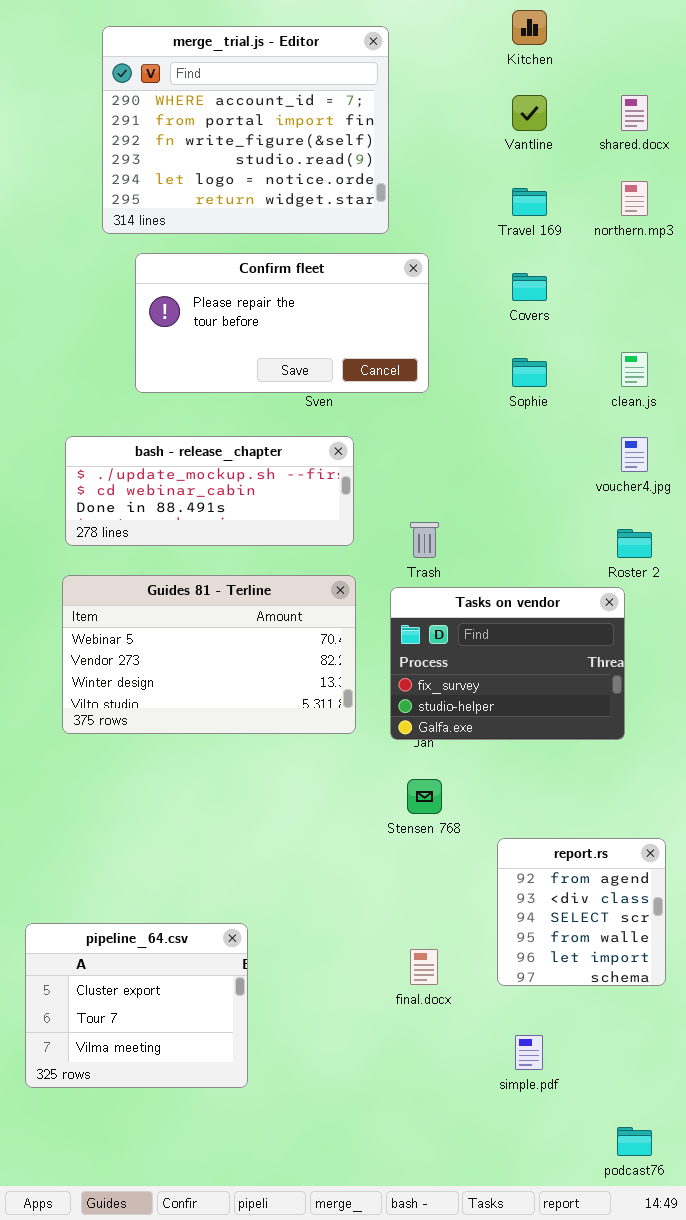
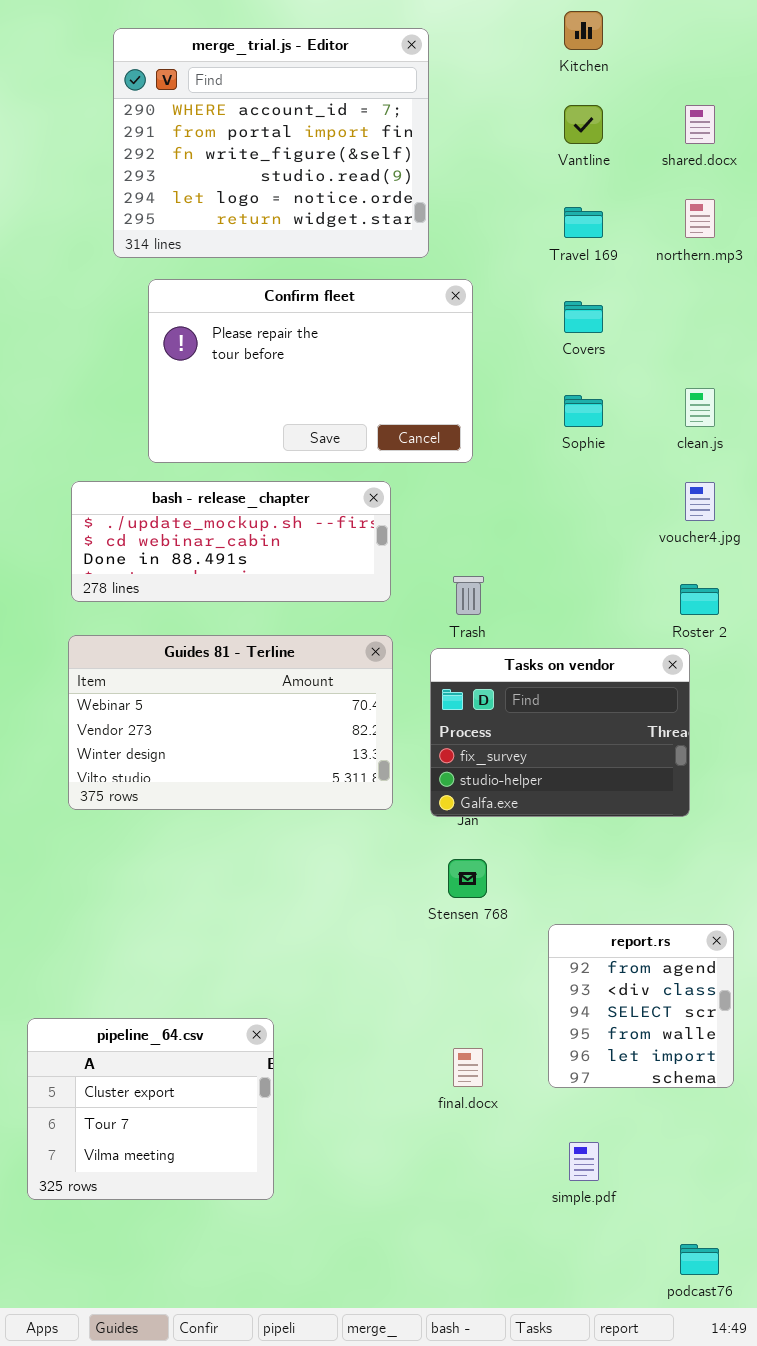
Confirm fleet: [135,253,429,393] -> [148,279,473,463], resized

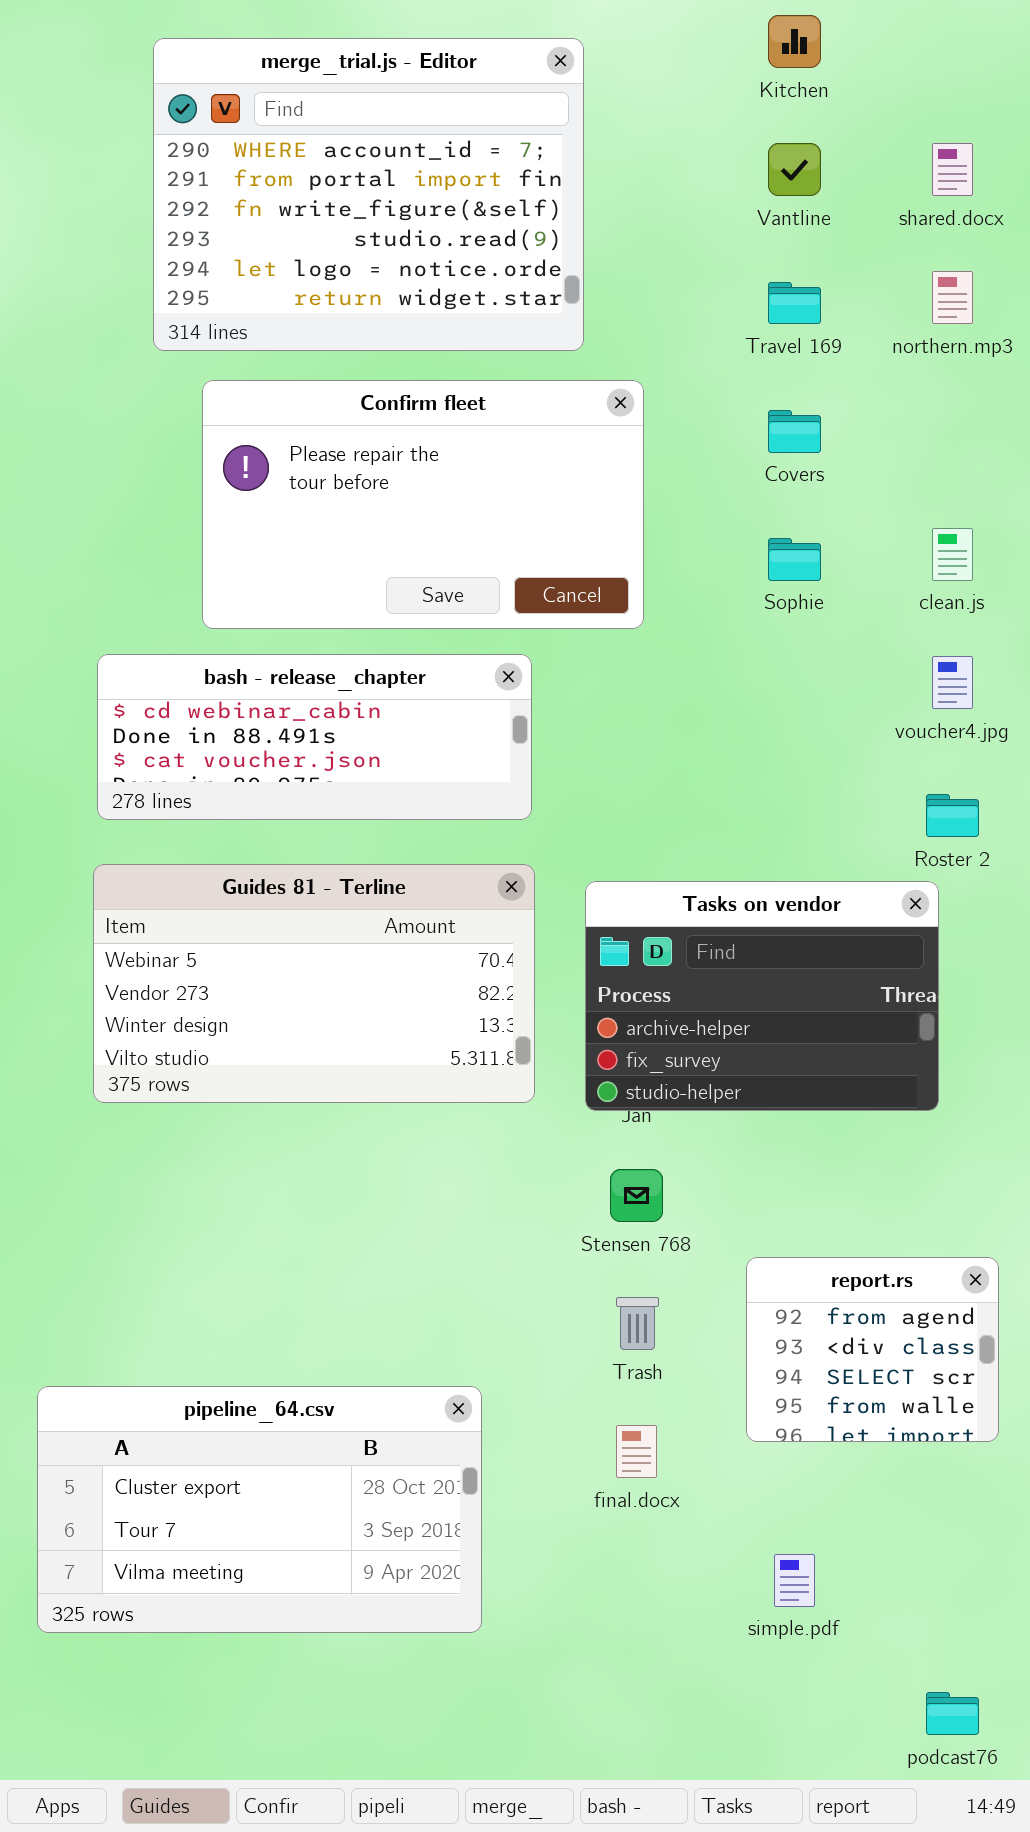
bash - release_chapter: [71,481,391,602] -> [97,654,532,820], scrolled down 1 row
Trash: [453,576,484,615] -> [616,1297,659,1350], moved
Tasks on vendor: [430,648,690,817] -> [585,881,939,1111], scrolled up 1 row
report.rs: [548,924,734,1088] -> [746,1257,999,1442], resized
pipeline_64.csv: [27,1018,274,1200] -> [37,1386,482,1633], resized

